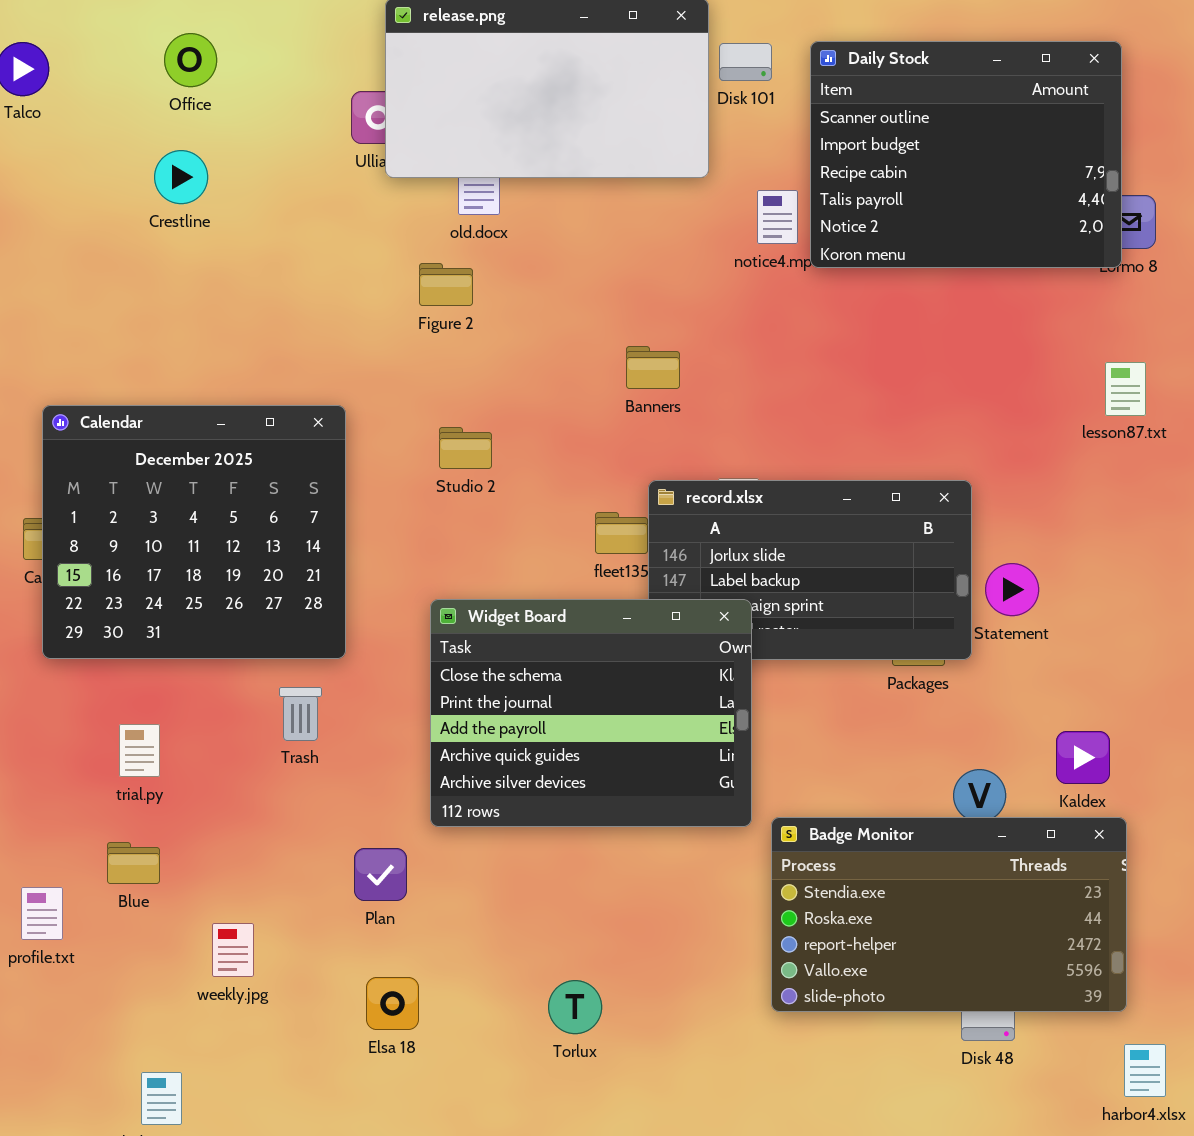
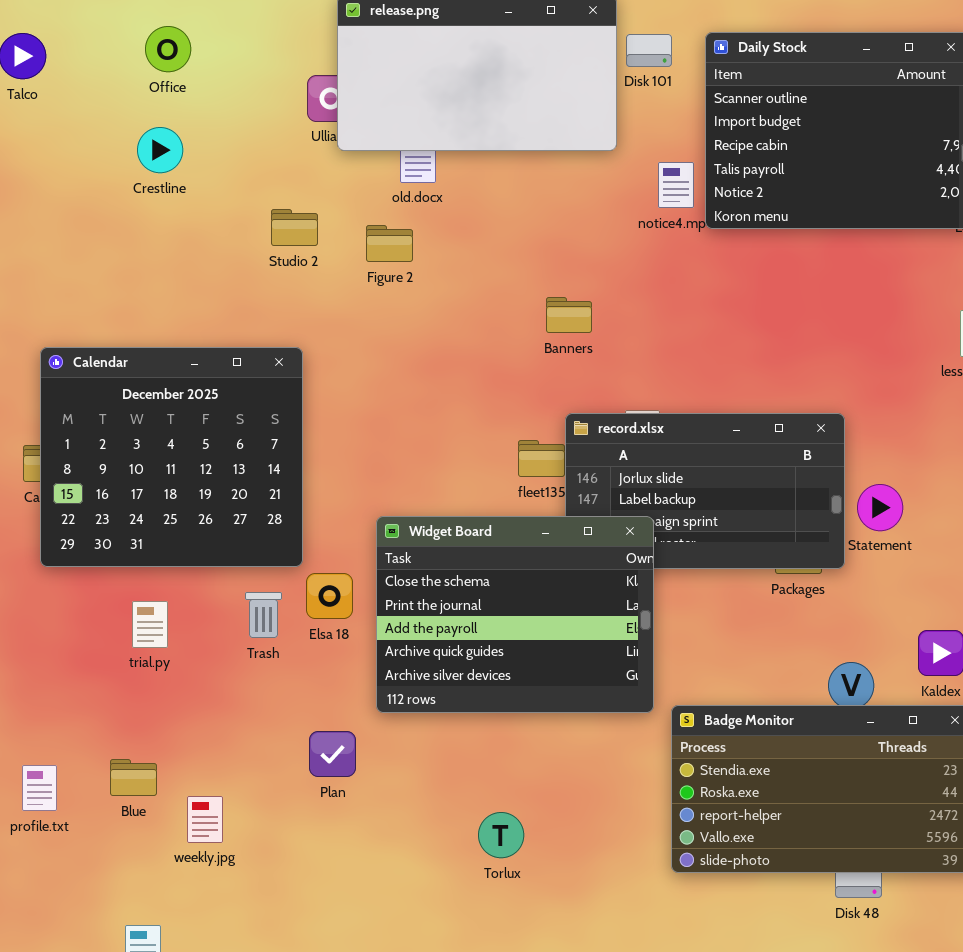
Studio 2: [439,427,492,469] -> [271,209,318,246], moved
trial.py: [119,724,160,777] -> [132,601,168,648], moved
Blue: [107,842,160,884] -> [110,759,157,796], moved
Elsa 18: [366,977,419,1030] -> [306,573,353,619], moved
Torlux: [548,980,602,1034] -> [478,812,524,858], moved

